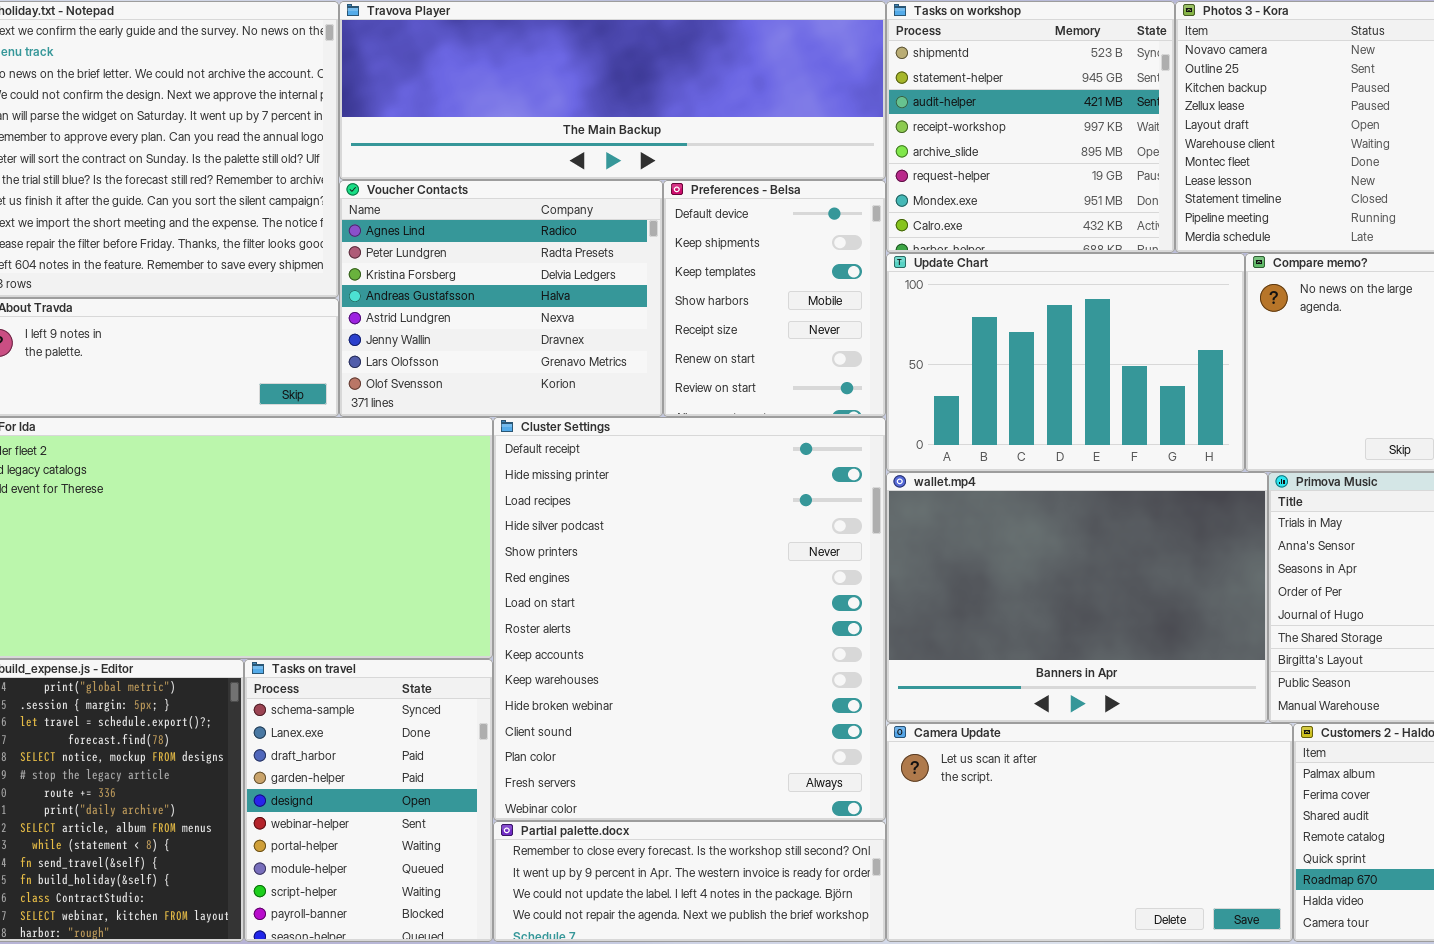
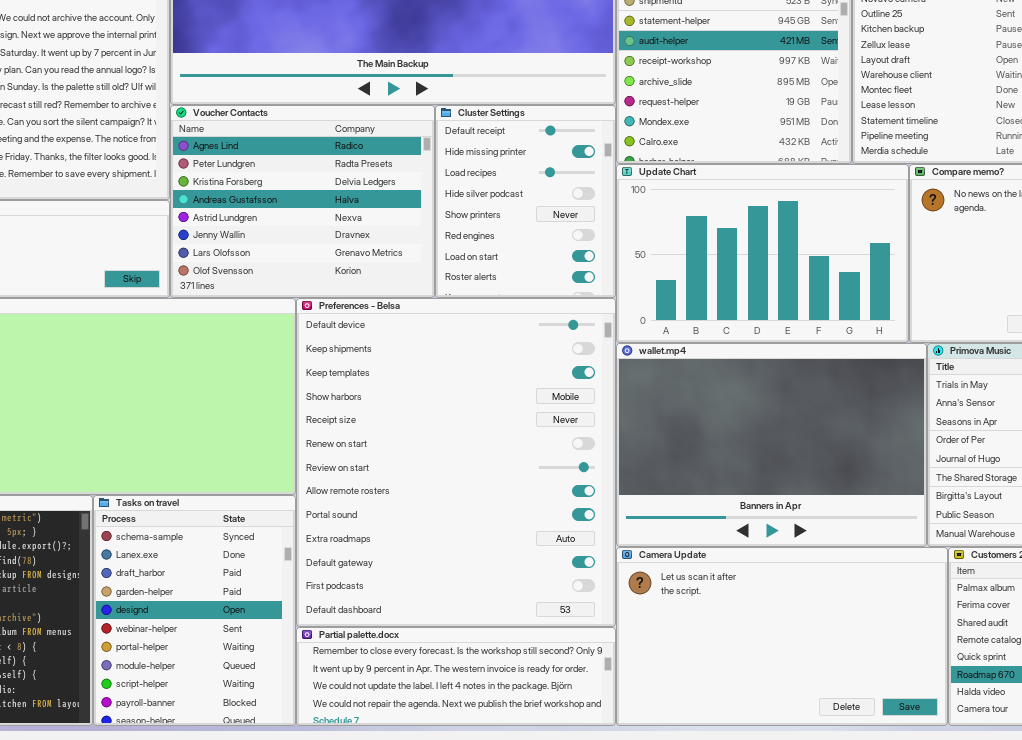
Preferences - Belsa: [663,180,886,417] -> [296,298,616,627], moved, resized
Cluster Settings: [493,417,886,821] -> [435,105,616,298], moved, resized

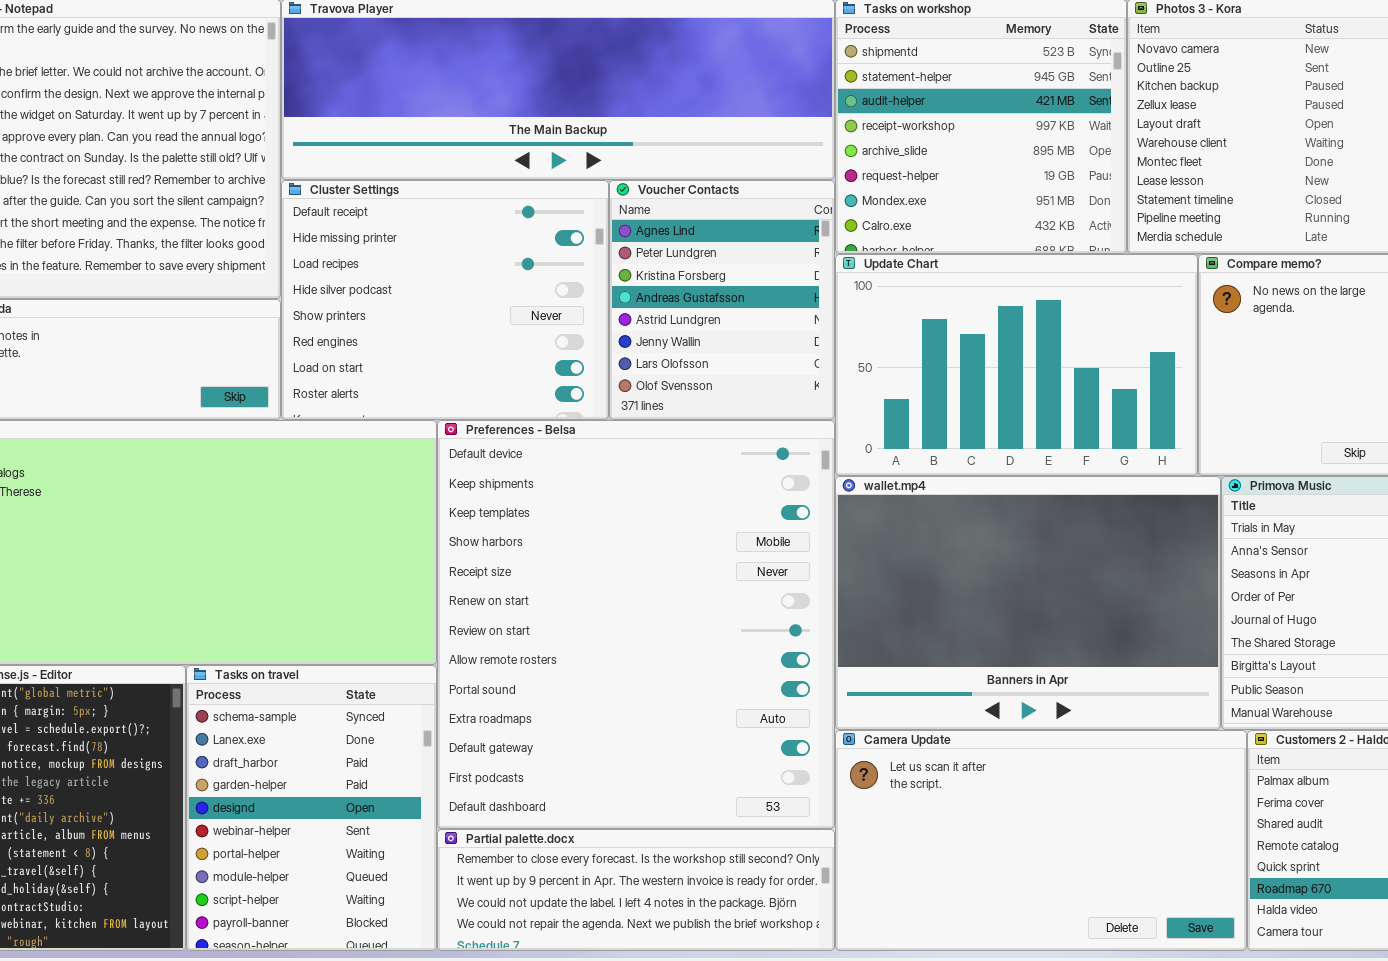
Voucher Contacts: [170,105,435,298] -> [609,180,835,420], moved, resized
Cluster Settings: [435,105,616,298] -> [281,180,609,420], moved, resized

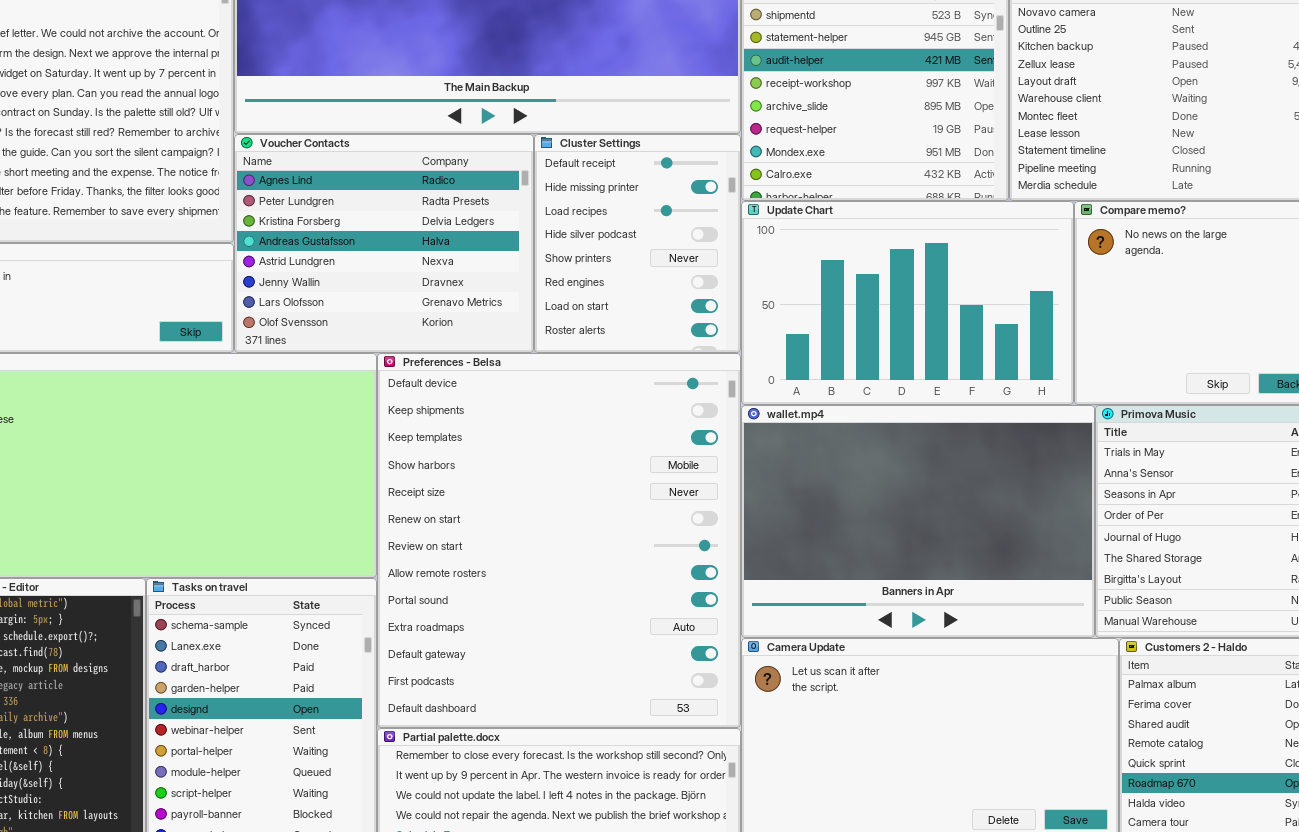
Cluster Settings: [281,180,609,420] -> [534,134,741,353], moved, resized
Voucher Contacts: [609,180,835,420] -> [234,134,534,353], moved, resized

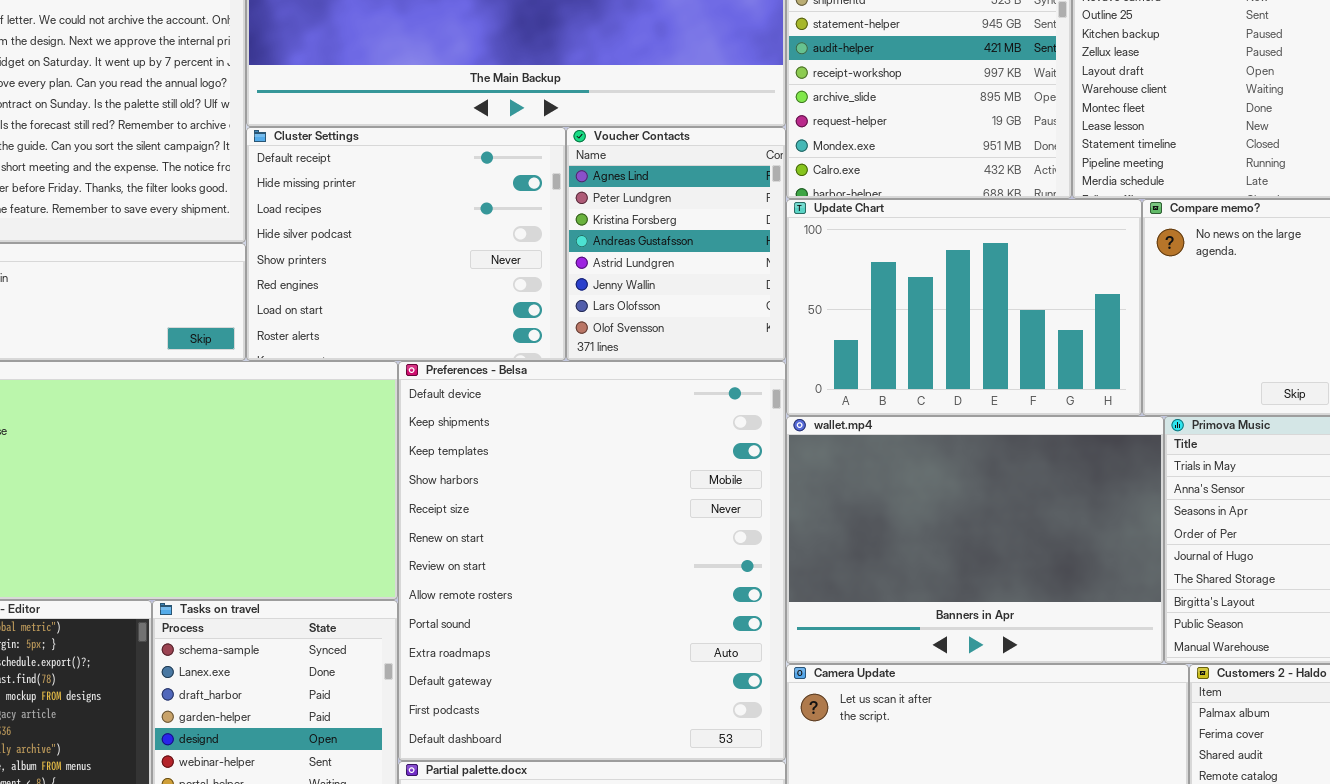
Voucher Contacts: [234,134,534,353] -> [566,127,786,361], moved, resized
Cluster Settings: [534,134,741,353] -> [246,127,566,361], moved, resized

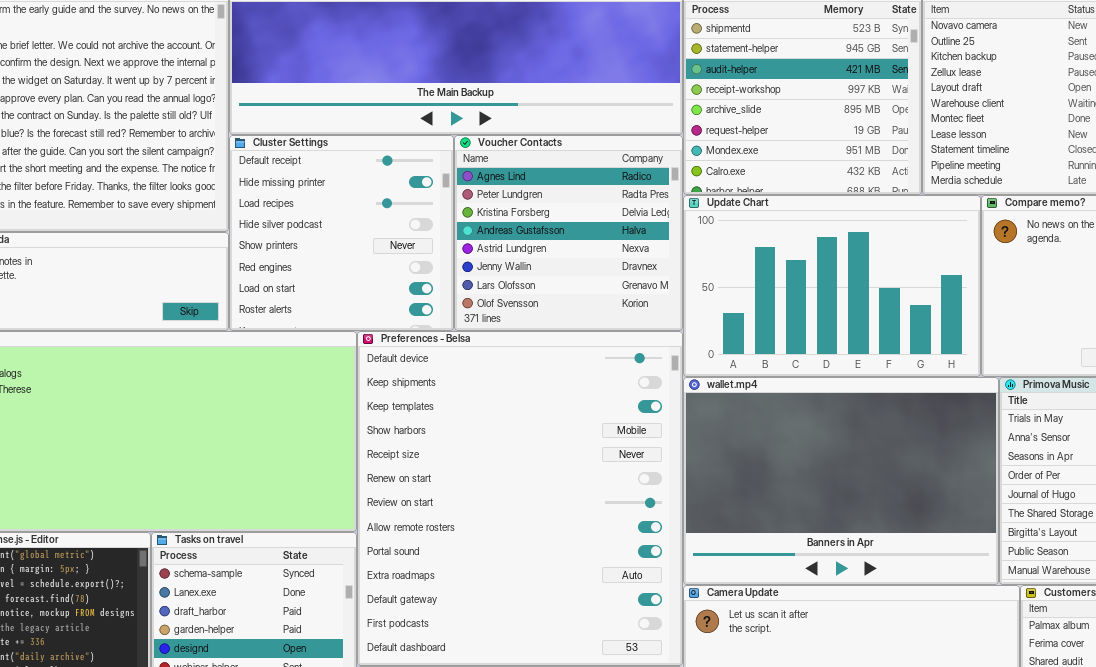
Cluster Settings: [246,127,566,361] -> [229,135,454,331], resized
Voucher Contacts: [566,127,786,361] -> [454,135,683,331], resized

